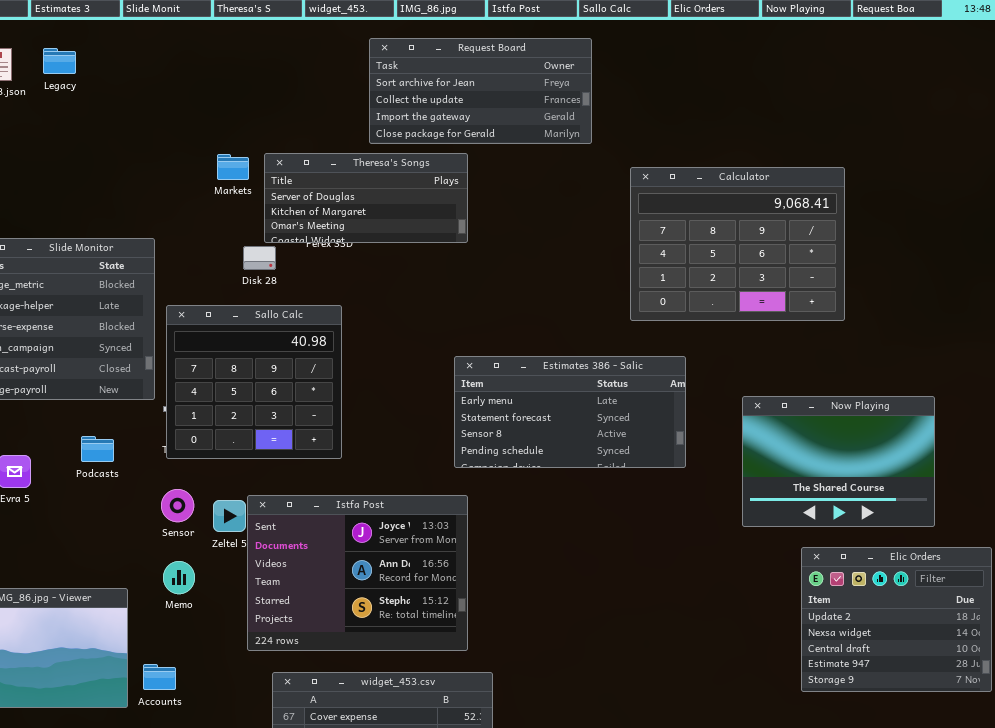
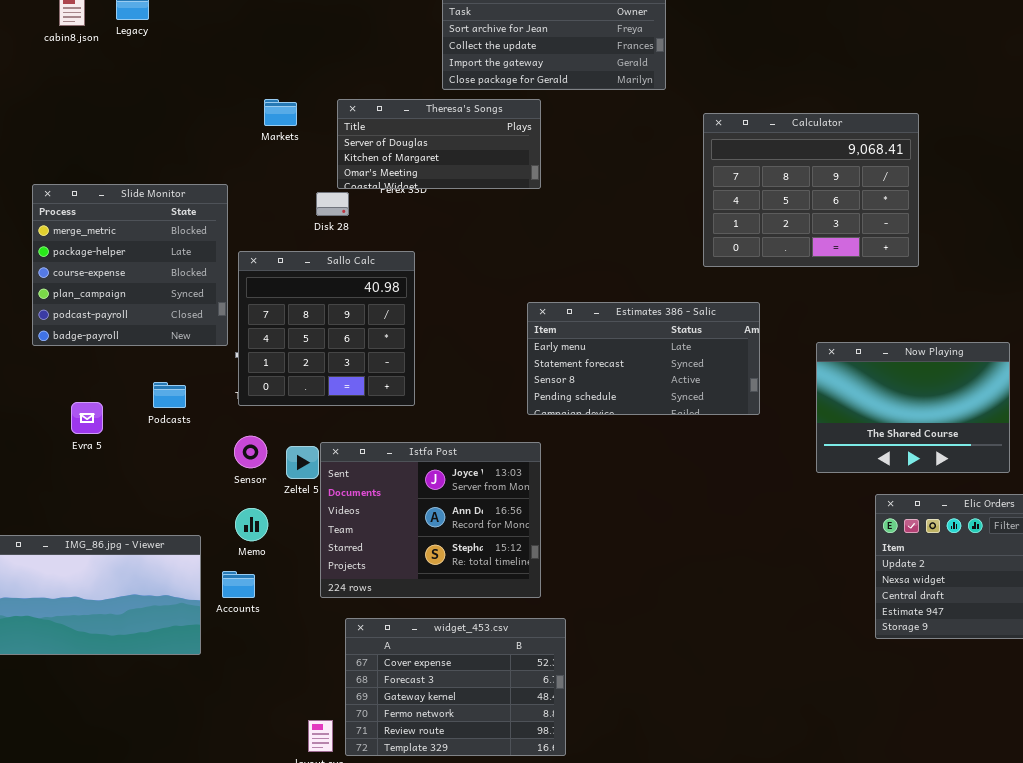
Markets: [217,154,249,180] -> [264,99,297,126], moved
Accounts: [143,664,176,690] -> [222,571,255,598], moved

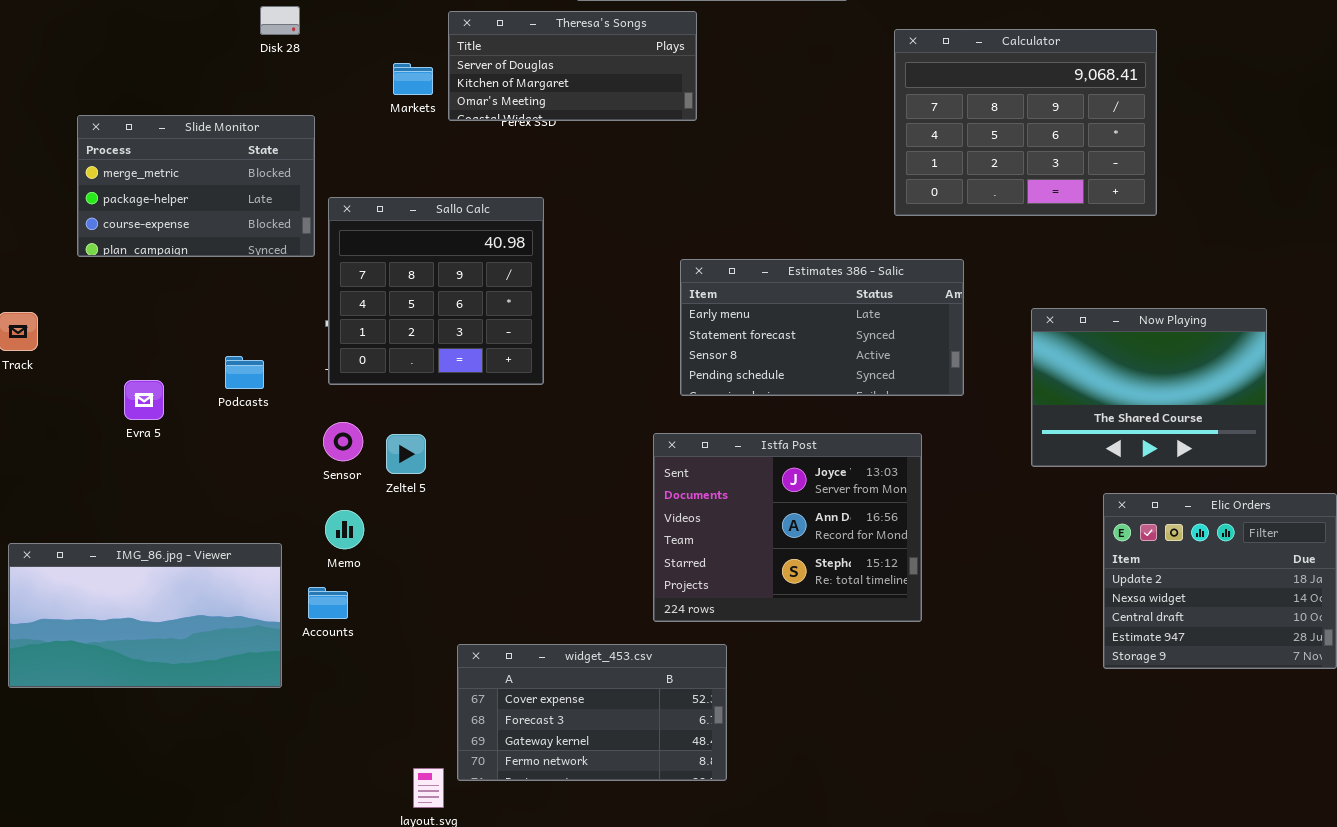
Markets: [264,99,297,126] -> [393,63,433,95], moved
Slide Monitor: [32,184,228,346] -> [77,115,315,257], resized
Disk 28: [316,192,349,216] -> [260,6,300,35], moved
Istfa Post: [320,442,541,598] -> [653,433,922,622], moved
widget_453.csv: [345,618,566,756] -> [457,644,727,781], resized

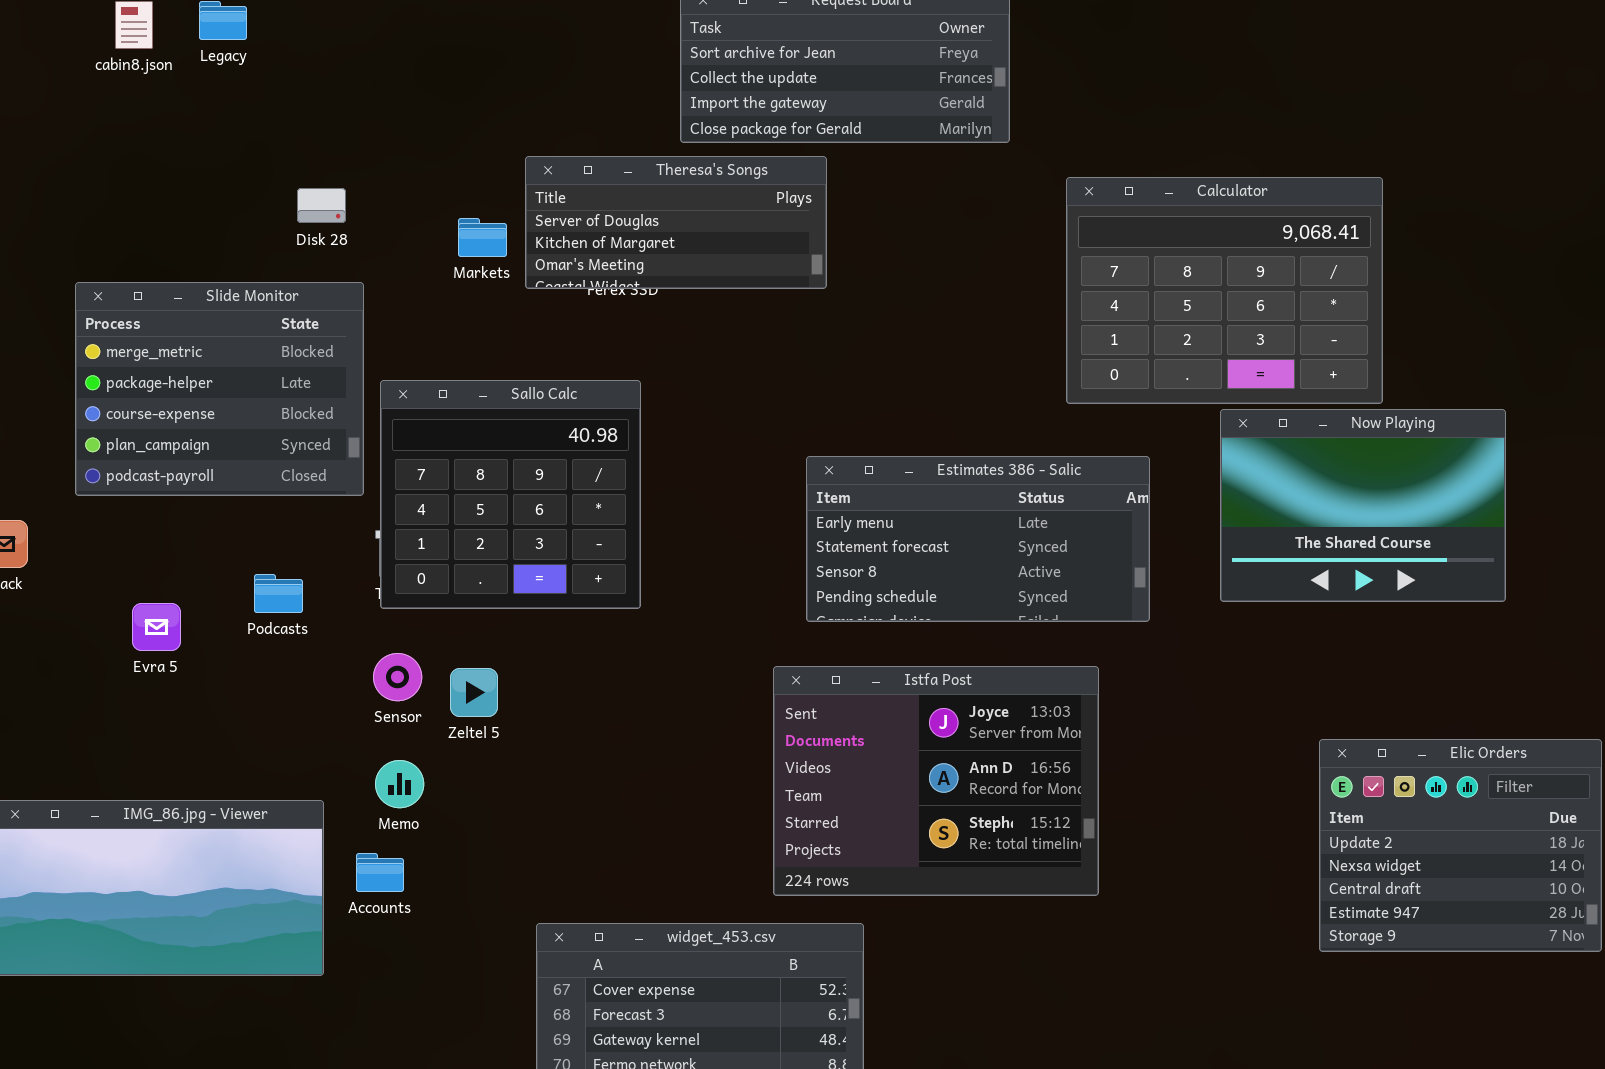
Disk 28: [260,6,300,35] -> [297,188,346,223], moved
Slide Monitor: [77,115,315,257] -> [75,282,364,496], resized
Now Playing: [1031,308,1267,467] -> [1220,409,1506,602], moved

